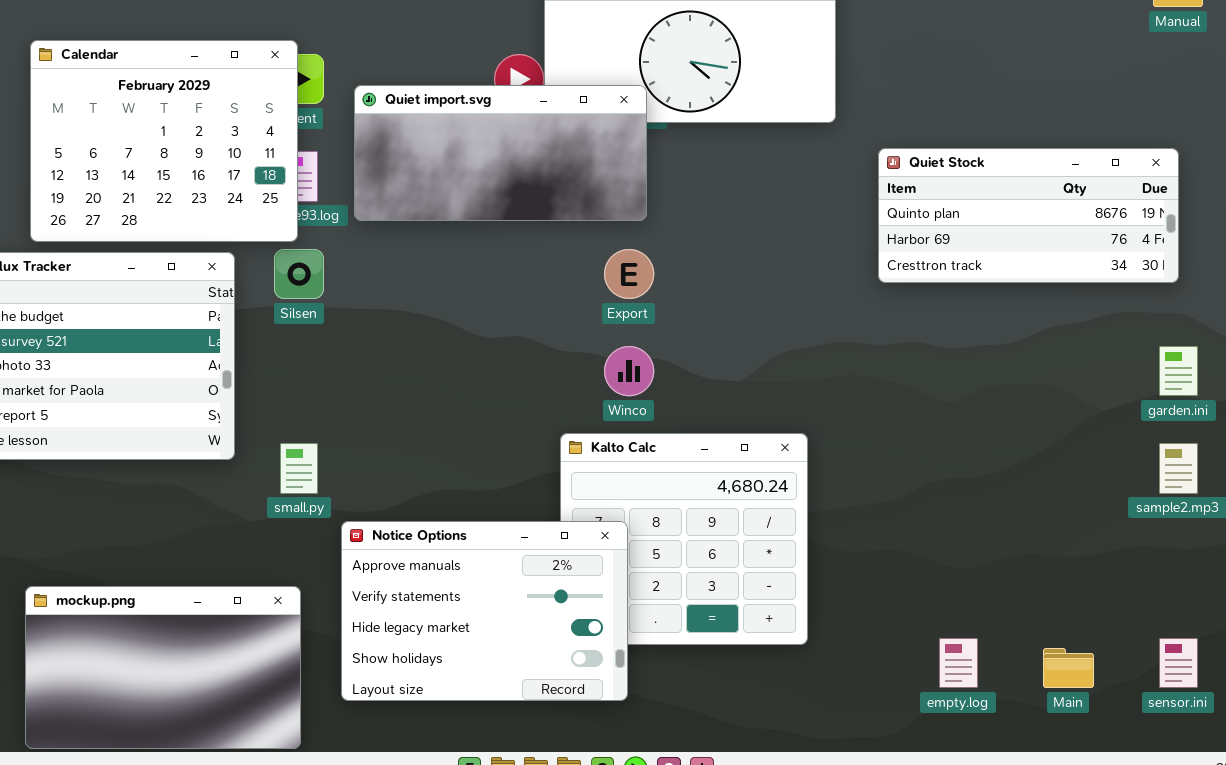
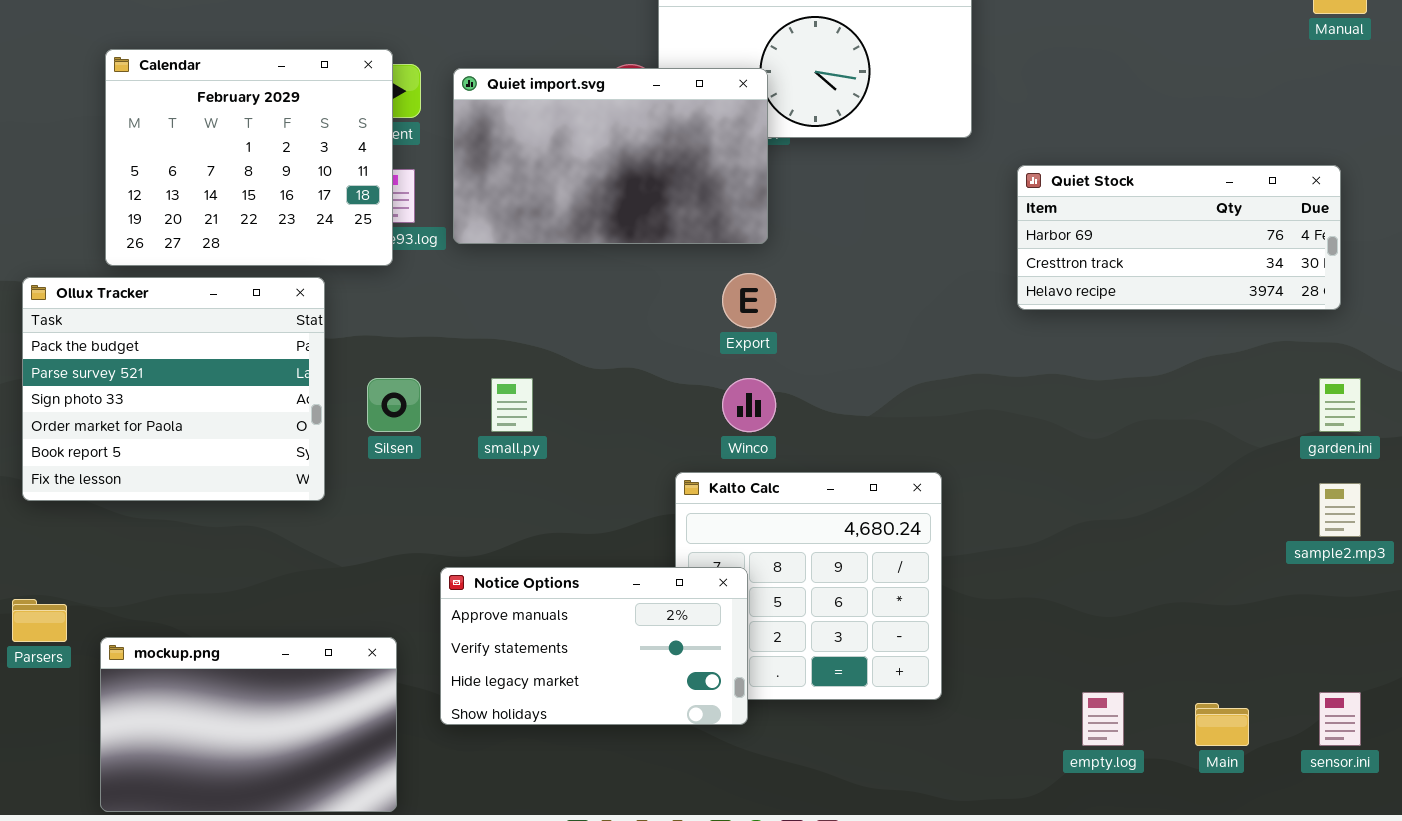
Quiet import.svg: [354,85,647,221] -> [453,68,768,244], resized
Quiet Stock: [878,148,1179,283] -> [1017,165,1341,310], scrolled down 1 row
Silsen: [274,249,324,299] -> [367,378,421,432], moved
small.py: [280,443,318,494] -> [491,378,533,432], moved
Notice Options: [341,521,628,701] -> [440,567,748,725], resized

